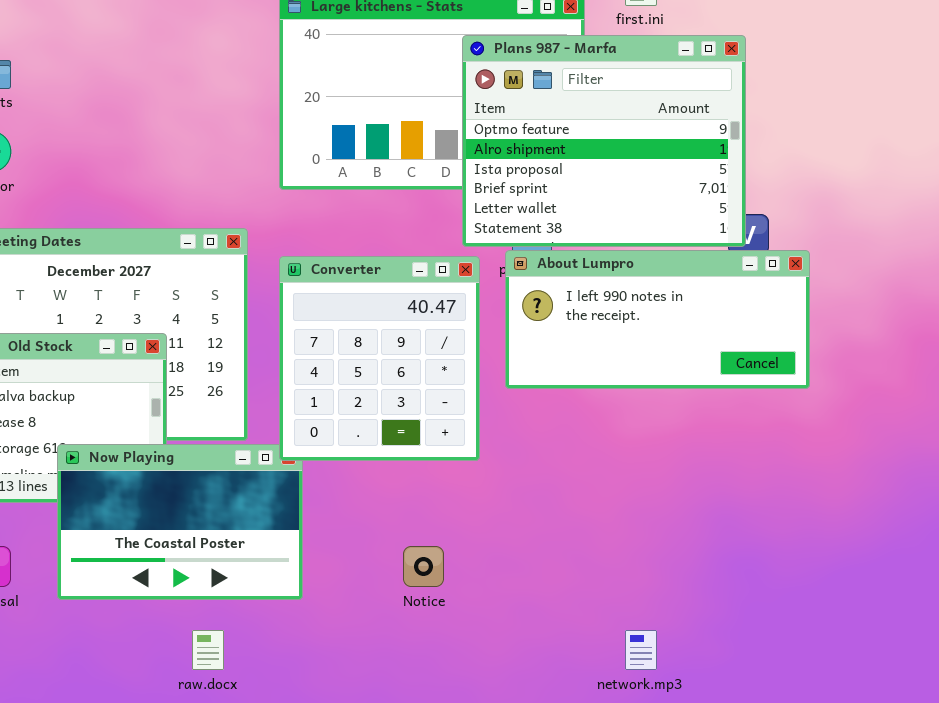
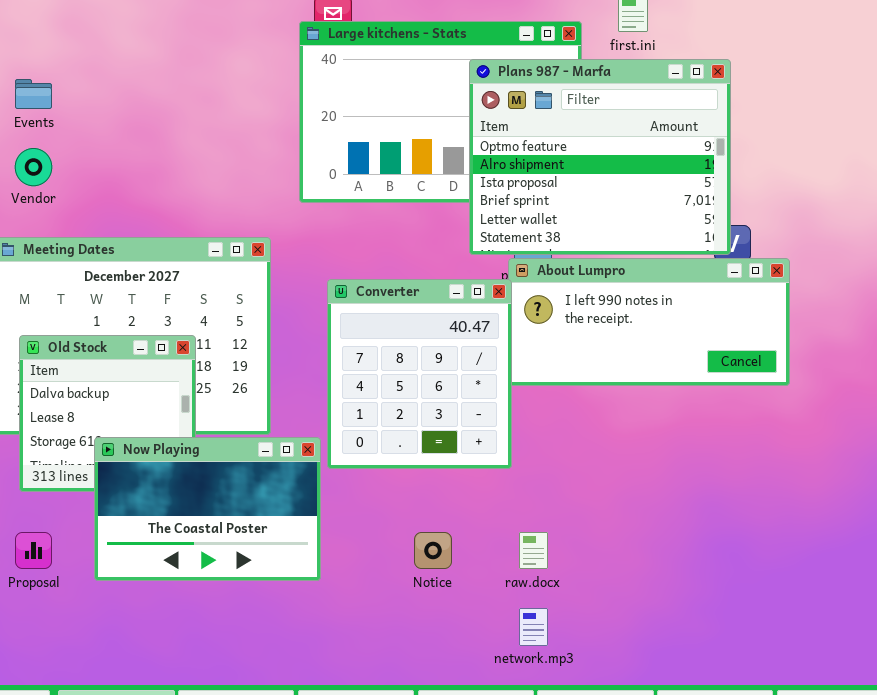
Converter: [279,256,480,461] -> [327,279,512,469], moved
raw.docx: [192,630,224,670] -> [519,532,548,569], moved
network.mp3: [625,630,657,670] -> [519,608,548,646], moved

